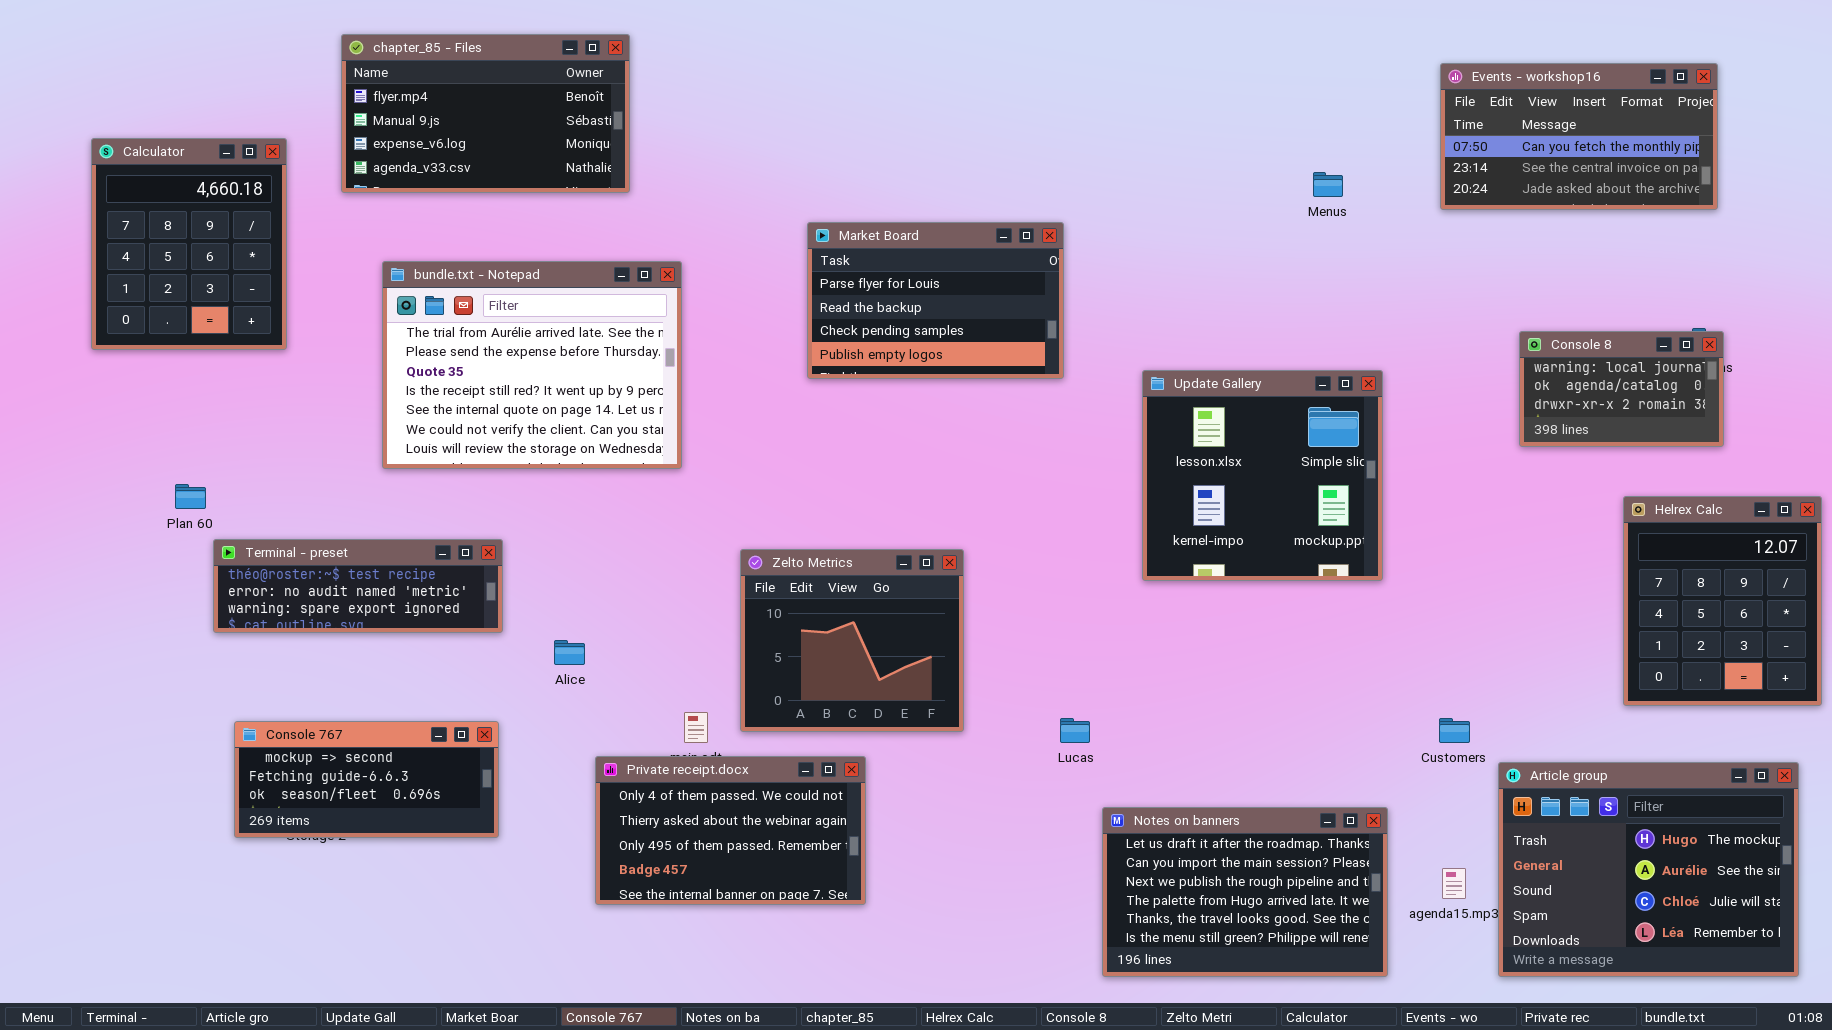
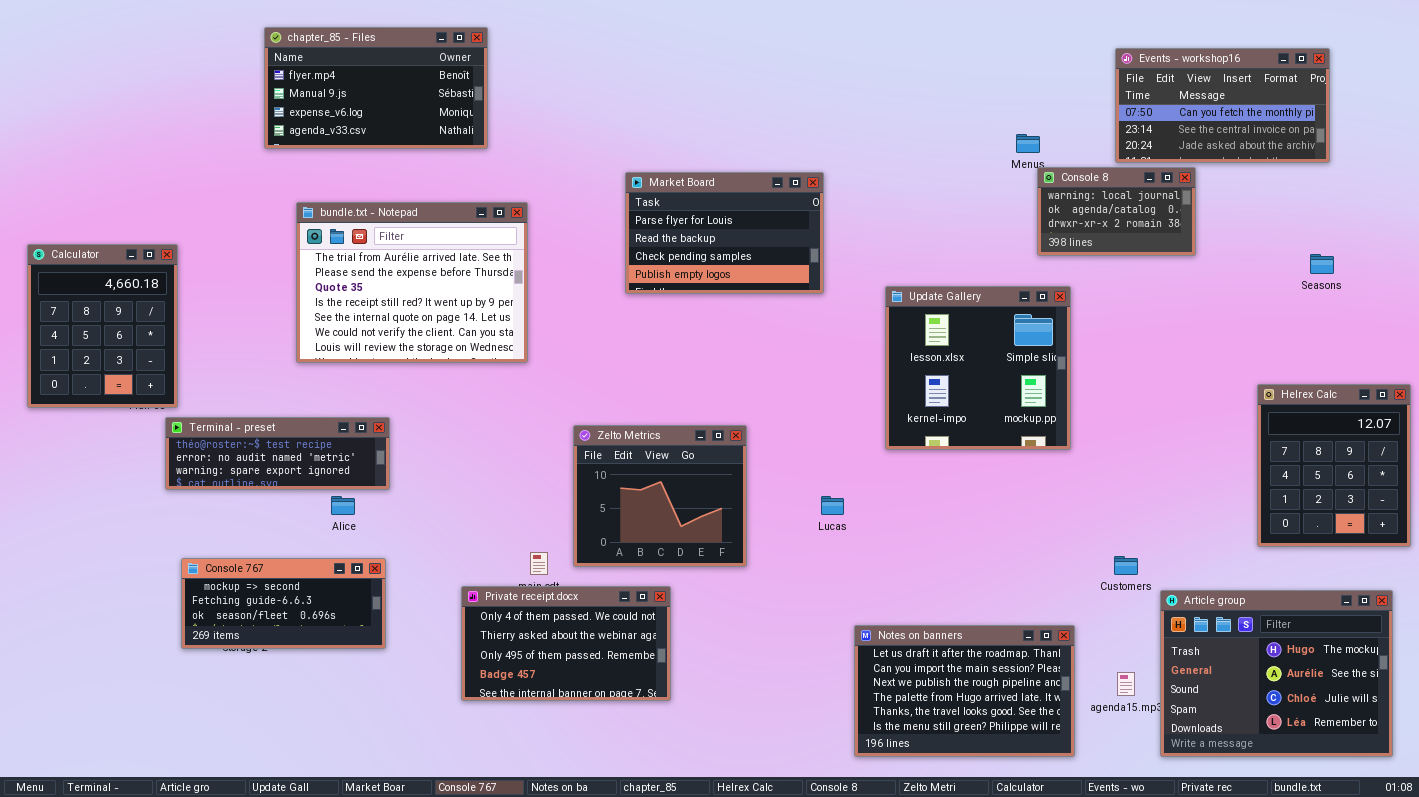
Calculator: [91,138,287,350] -> [27,244,178,408], moved
Console 8: [1519,331,1724,447] -> [1037,167,1196,256], moved
Alice: [554,640,585,665] -> [331,496,355,515], moved
Lucas: [1060,718,1090,743] -> [821,496,844,515], moved

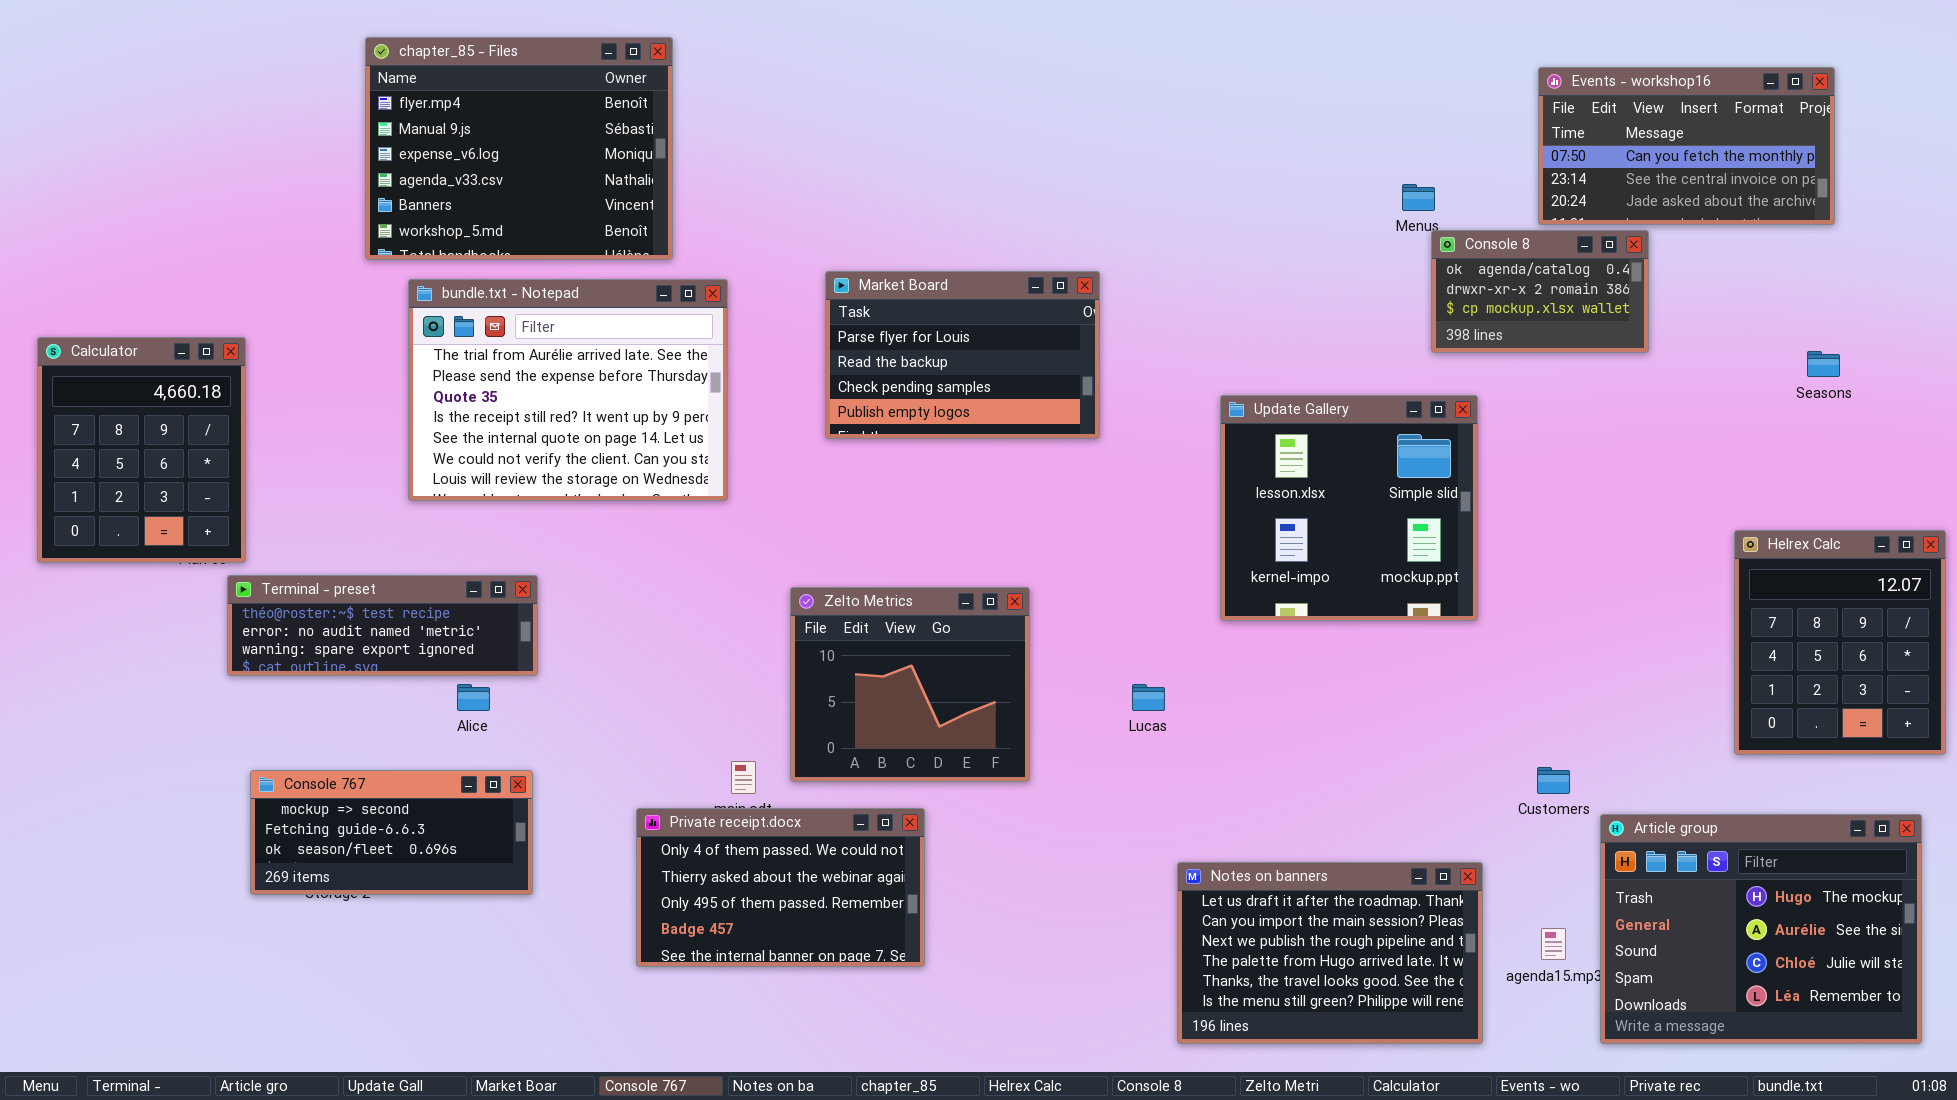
chapter_85 - Files: [264,27,488,149] -> [365,37,673,260], resized
Console 8: [1037,167,1196,256] -> [1431,230,1649,353], scrolled down 1 row
Market Board: [625,172,824,294] -> [825,271,1100,439], moved

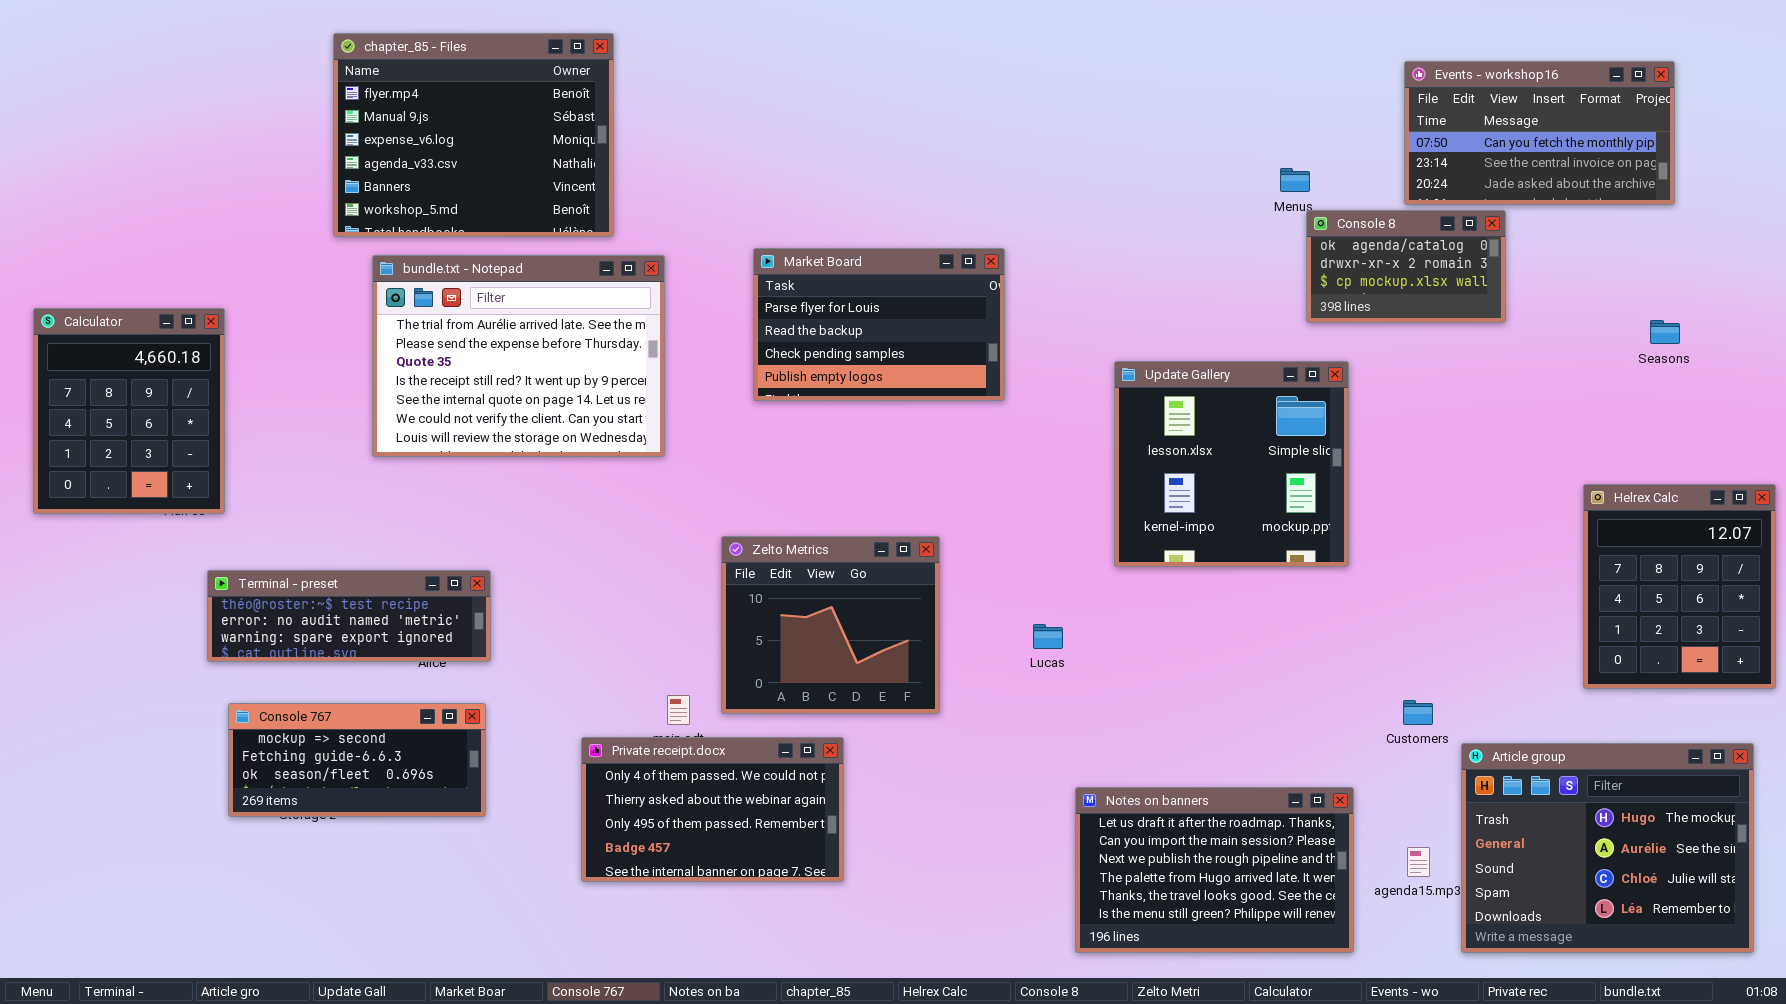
Terminal - preset: [227,575,538,676] -> [207,570,491,662], moved

